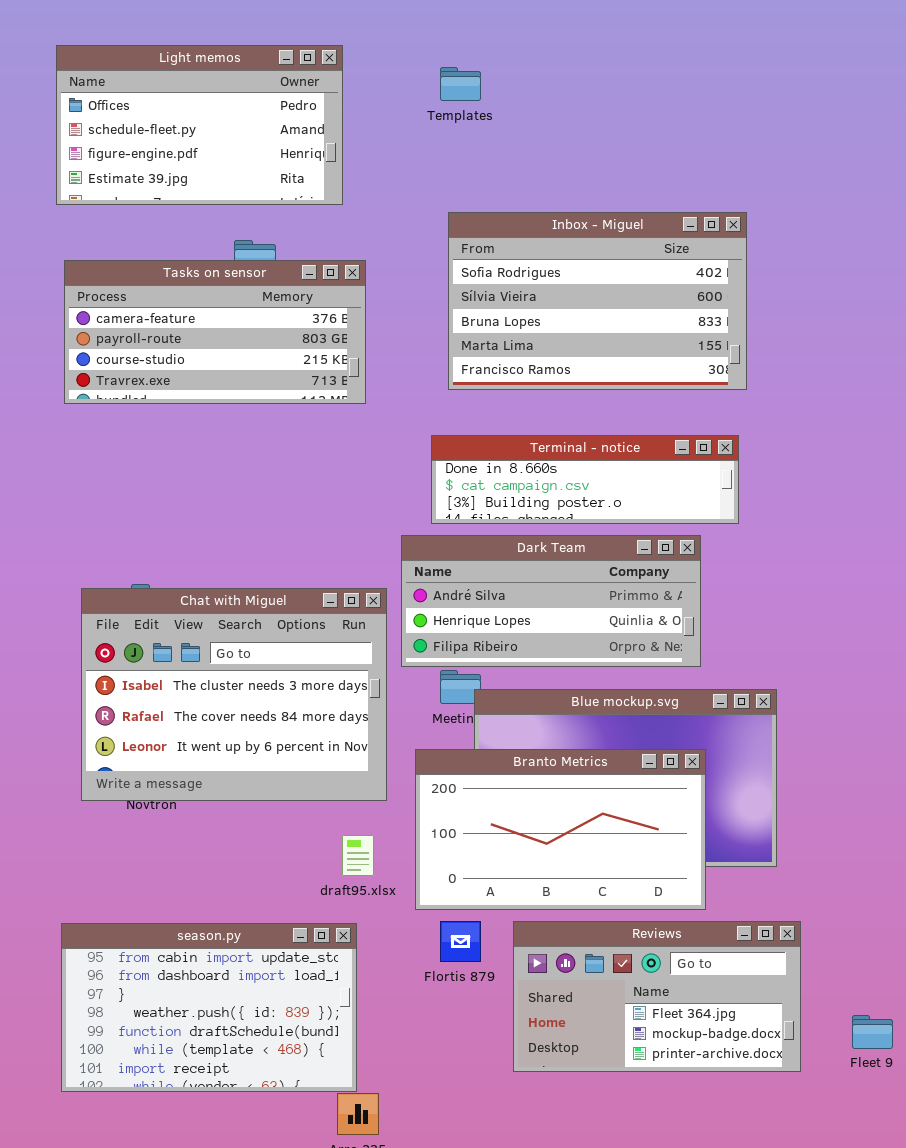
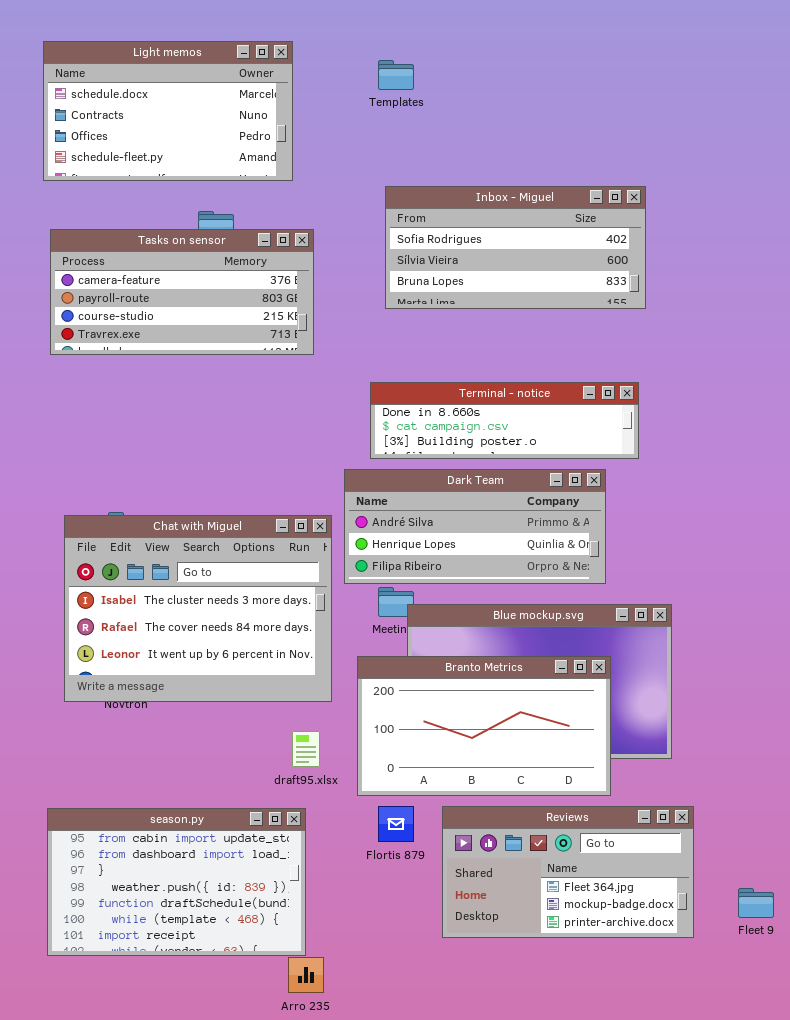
Light memos: [56,45,343,205] -> [43,41,293,181], scrolled up 2 rows
Inbox - Miguel: [448,212,747,390] -> [385,186,646,309], resized

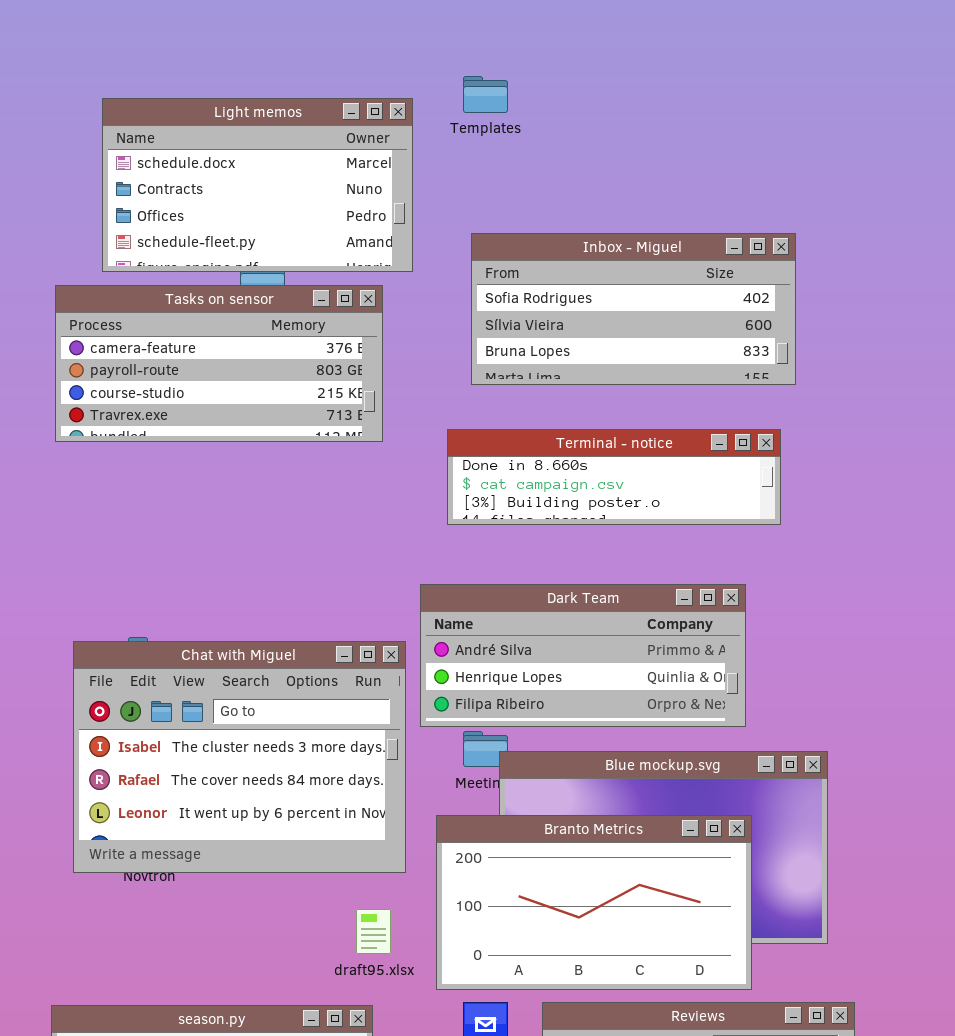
Light memos: [43,41,293,181] -> [102,98,413,272], moved
Terminal - notice: [370,382,639,459] -> [447,429,781,525], moved

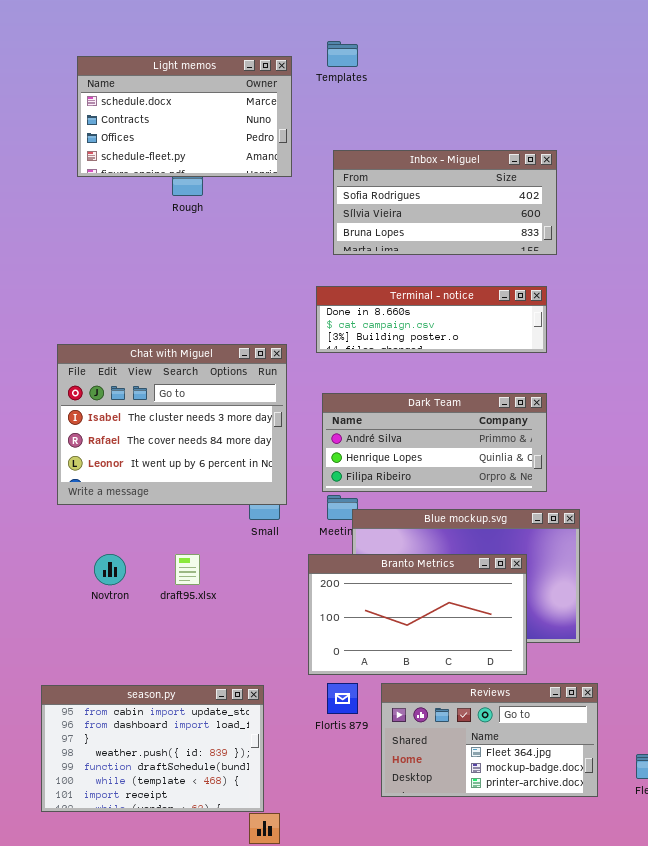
Tasks on sensor: [55,285,383,442] -> none, closed
Dark Team: [420,584,746,727] -> [322,393,547,492], moved
Chat with Miguel: [73,641,406,873] -> [57,344,287,505], moved
draft95.xlsx: [356,909,391,954] -> [175,554,200,585], moved

